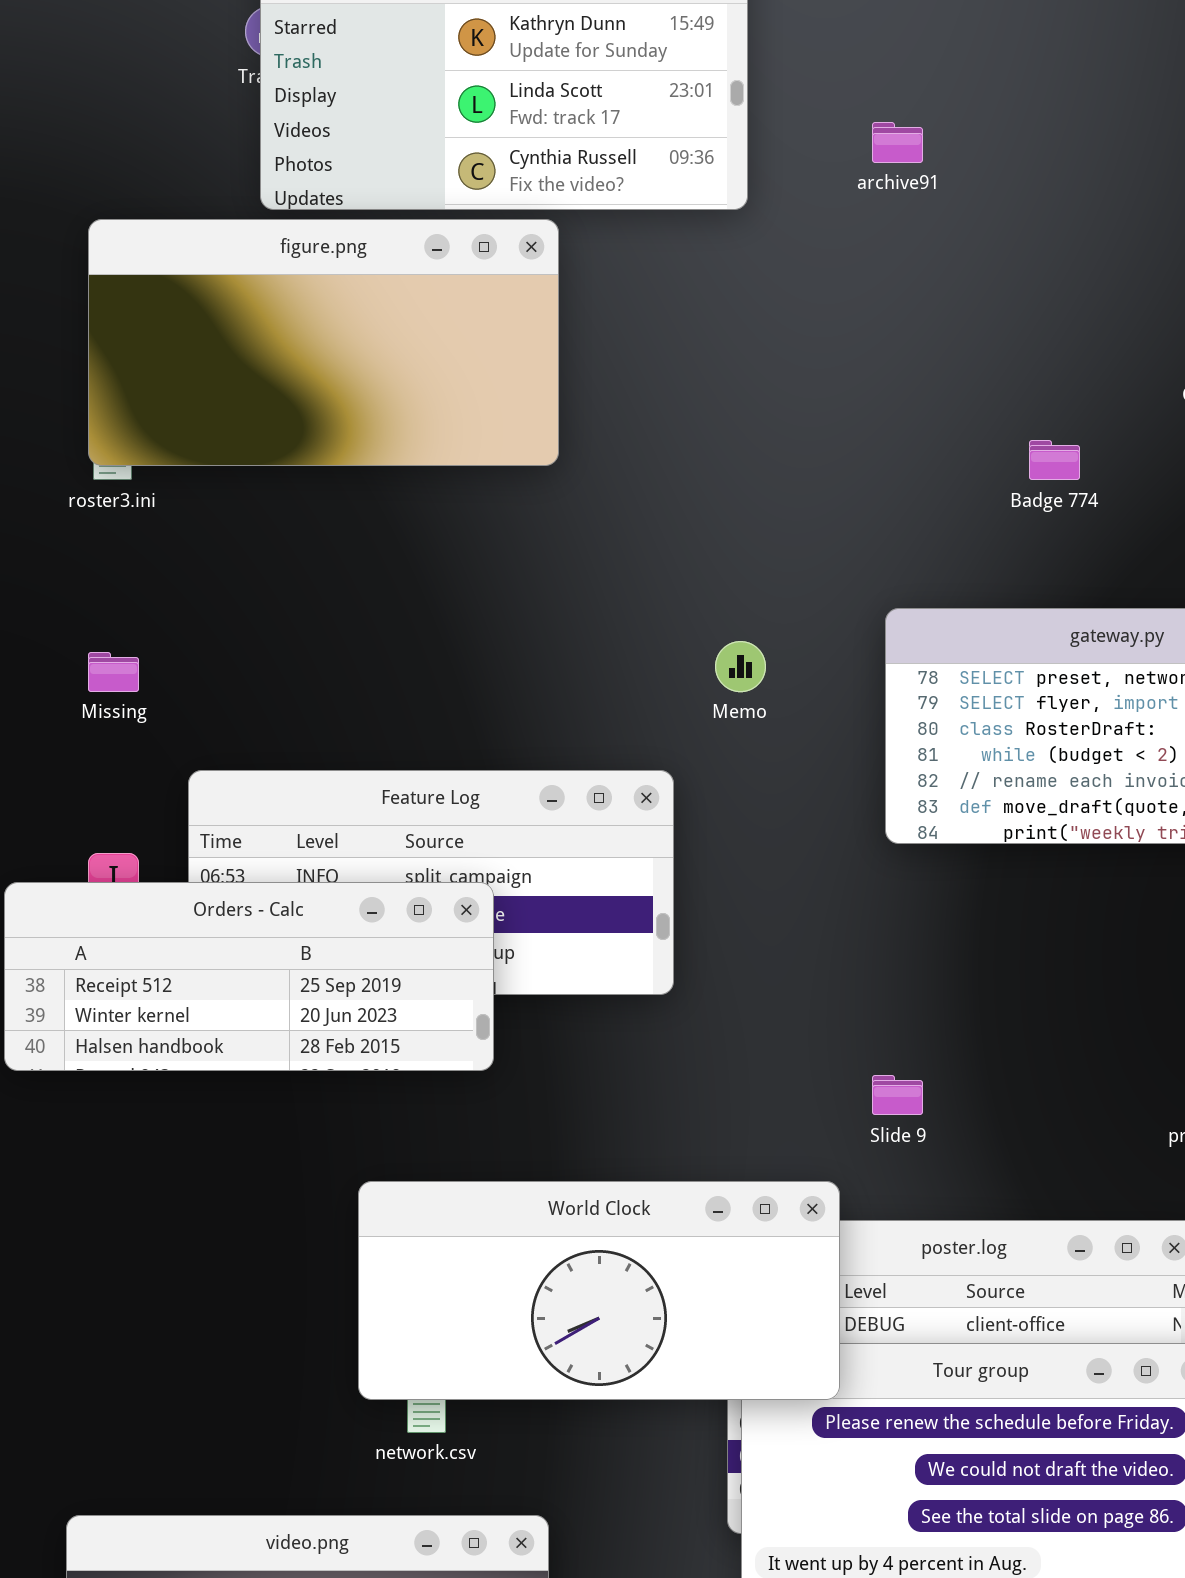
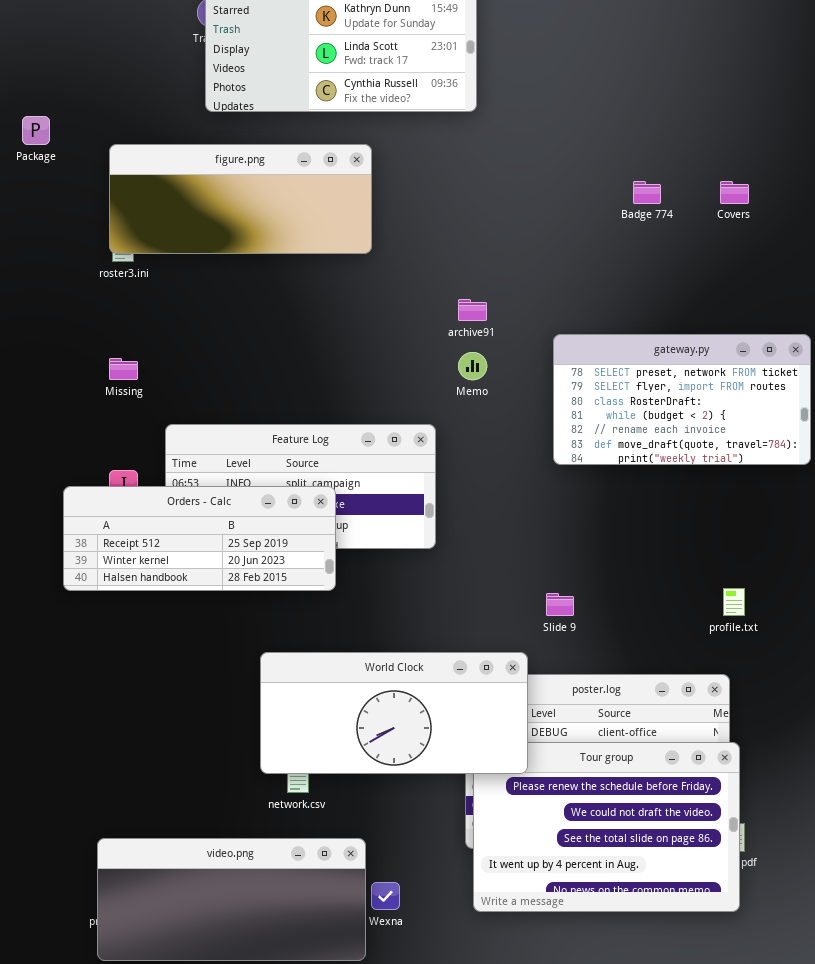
archive91: [872,122,923,163] -> [458,299,487,321], moved
figure.png: [88,219,559,466] -> [109,144,372,254], resized
Badge 774: [1029,440,1080,480] -> [633,181,661,204], moved

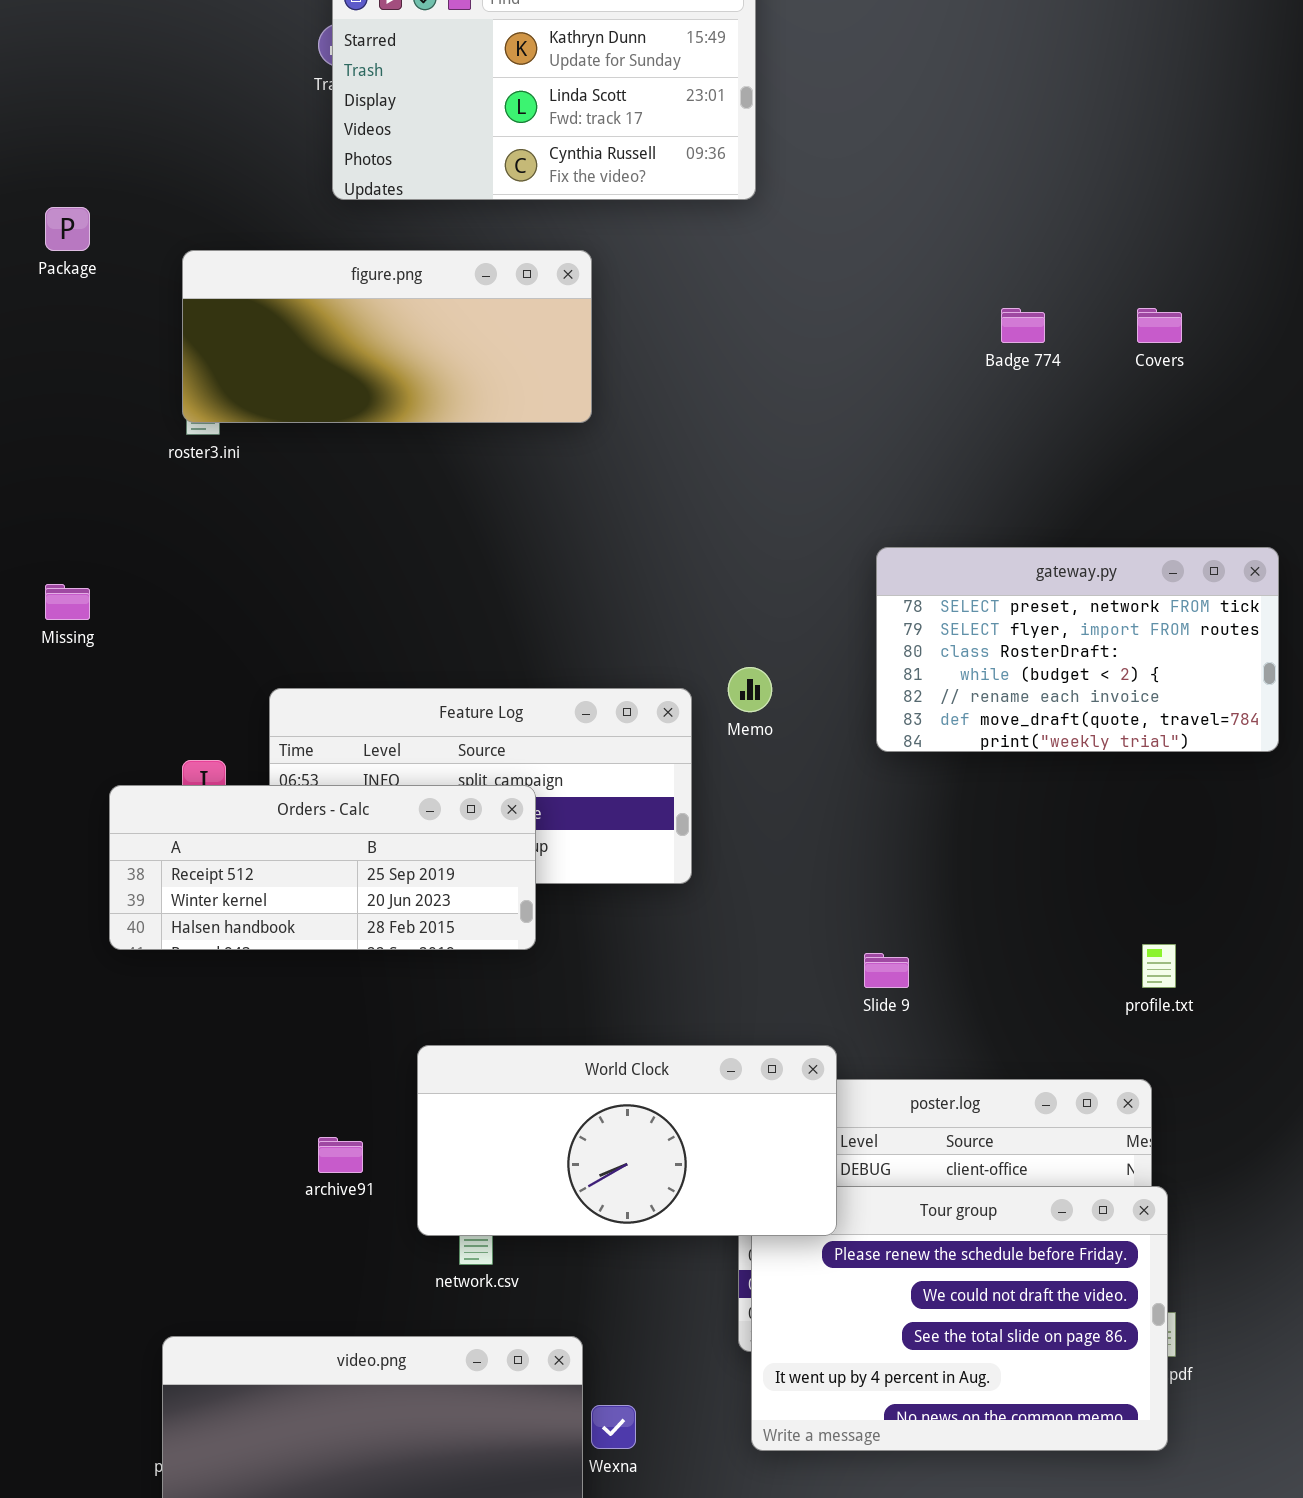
archive91: [458,299,487,321] -> [318,1137,363,1173], moved
Memo: [458,352,487,380] -> [728,667,772,712], moved
Missing: [109,358,138,380] -> [45,584,90,620], moved

